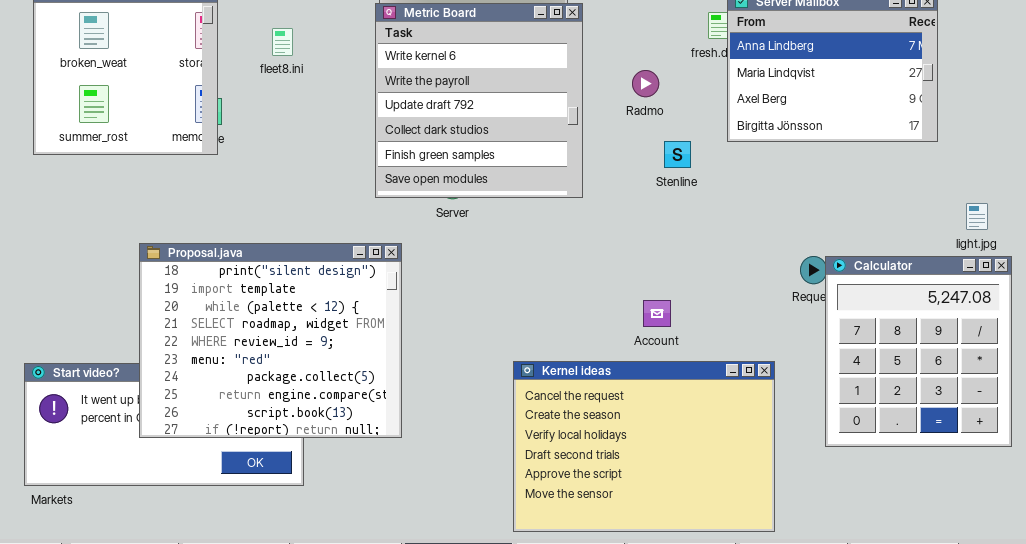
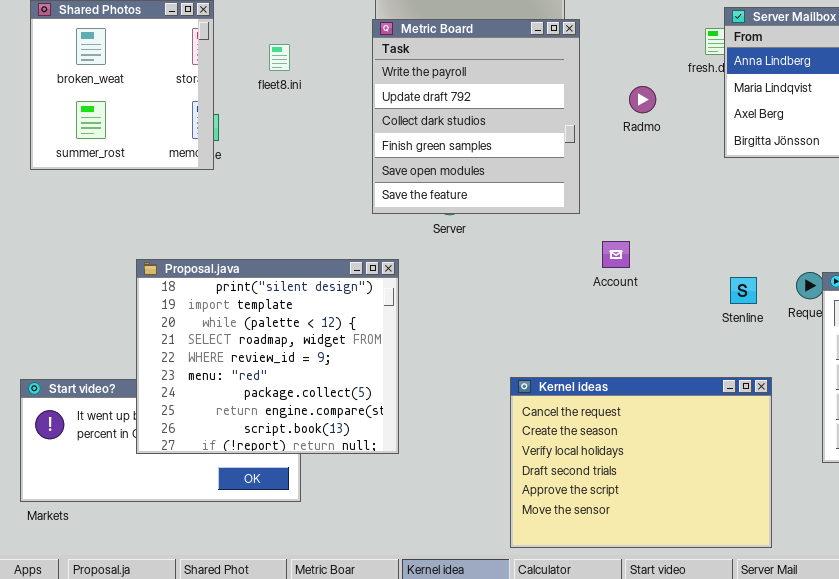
Metric Board: [375,3,583,198] -> [372,19,580,214], scrolled down 1 row
Stenline: [664,141,691,168] -> [730,277,757,304], moved
Account: [643,300,671,327] -> [602,241,630,268], moved

